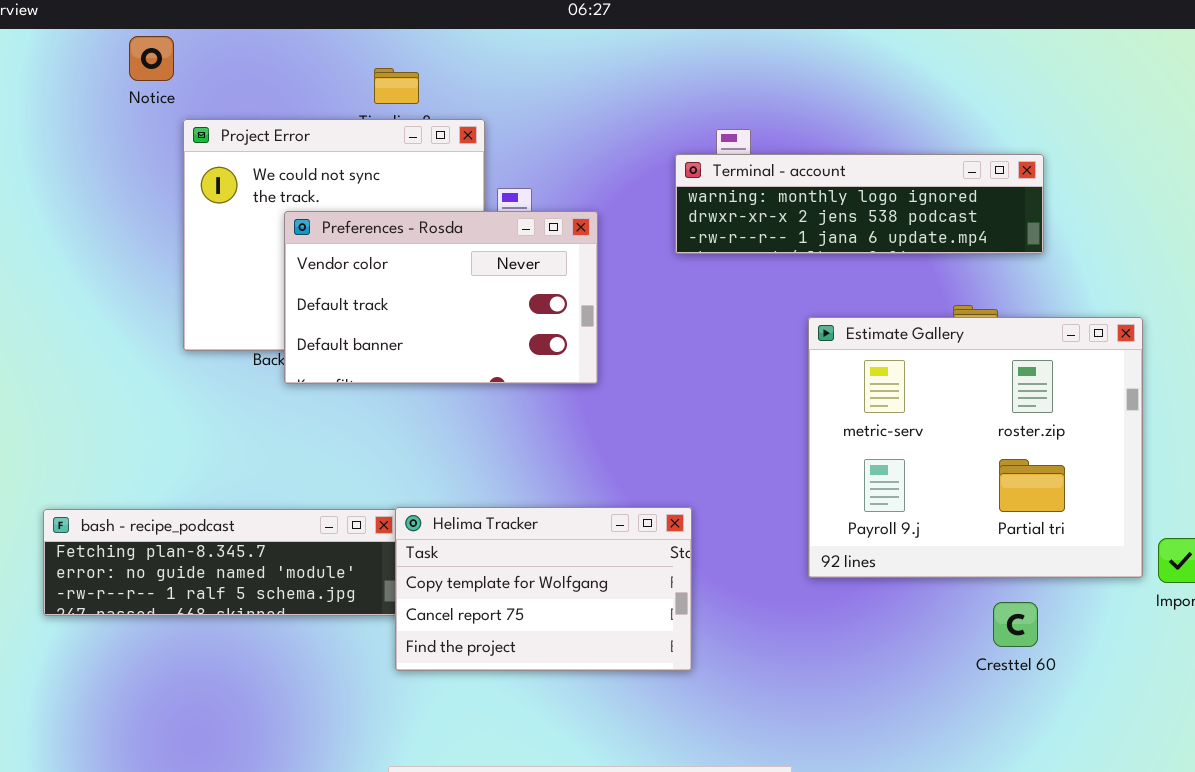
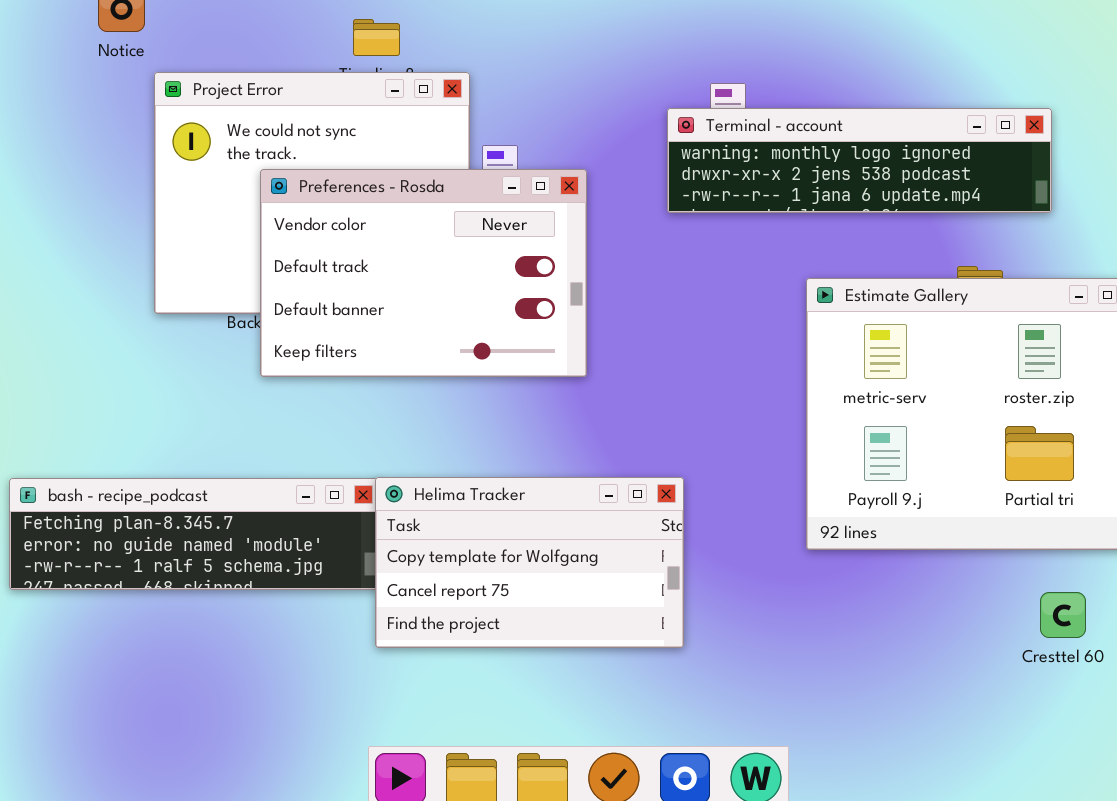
Preferences - Rosda: [284,211,598,384] -> [260,169,587,377], resized
Cresttel 60: [993,602,1038,647] -> [1040,592,1086,638], moved

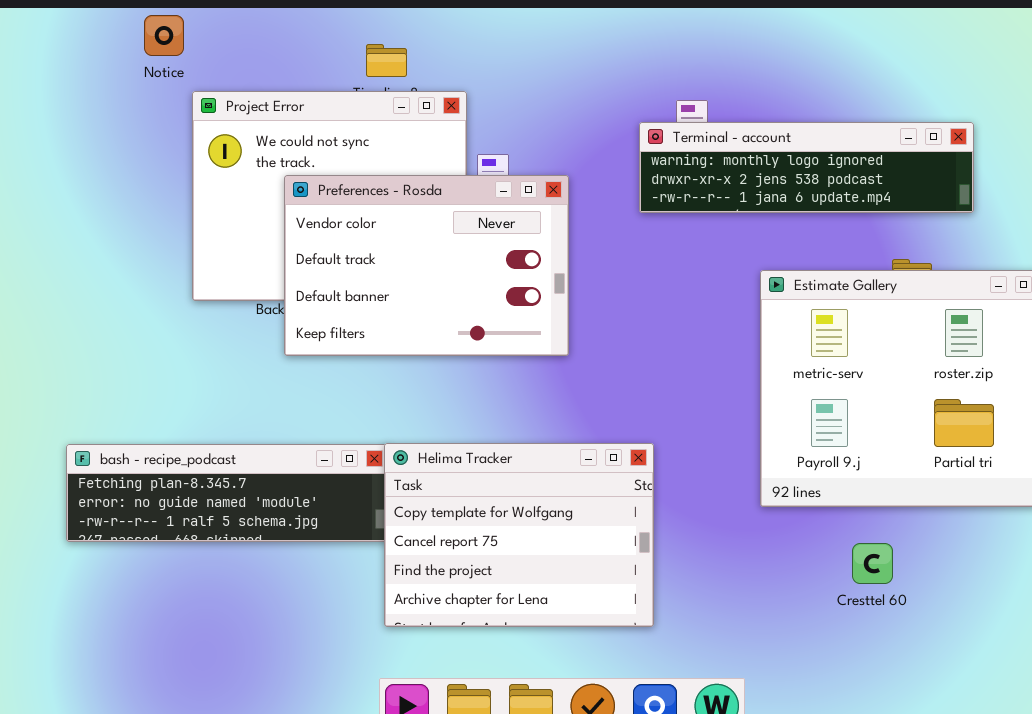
Helima Tracker: [375,477,684,648] -> [384,443,654,627], resized
Cresttel 60: [1040,592,1086,638] -> [852,543,893,584], moved

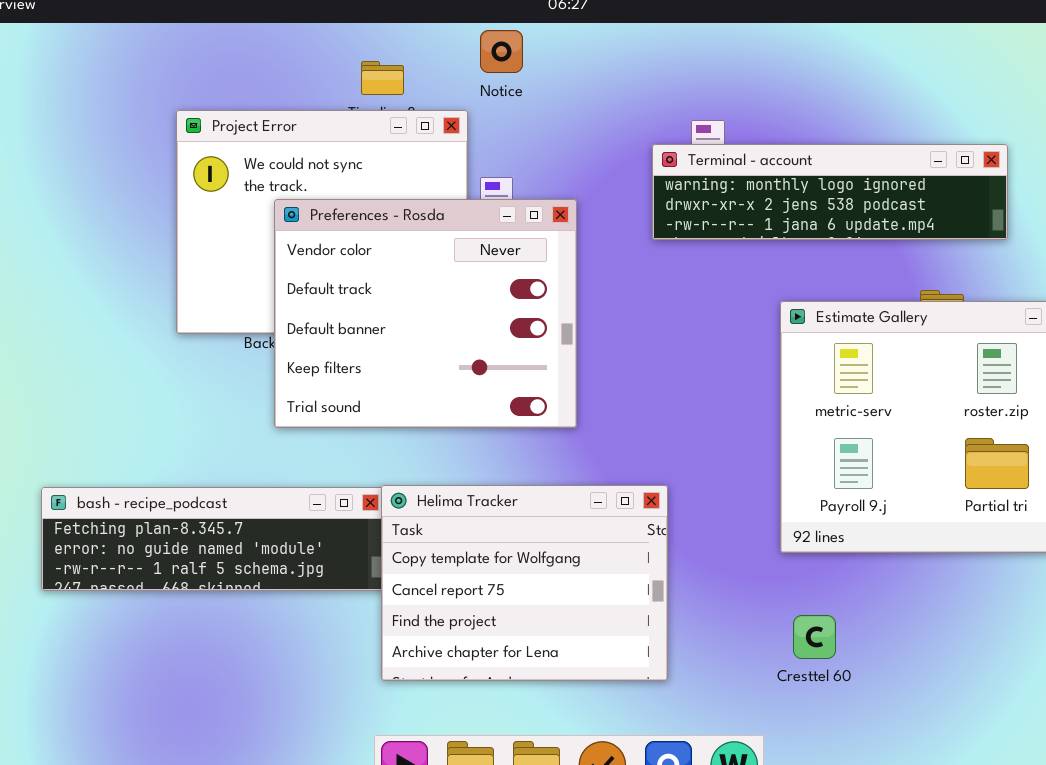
Notice: [144,15,184,56] -> [480,30,523,73], moved
Preferences - Rosda: [284,175,569,356] -> [274,199,577,428], resized
Cresttel 60: [852,543,893,584] -> [793,615,836,659], moved

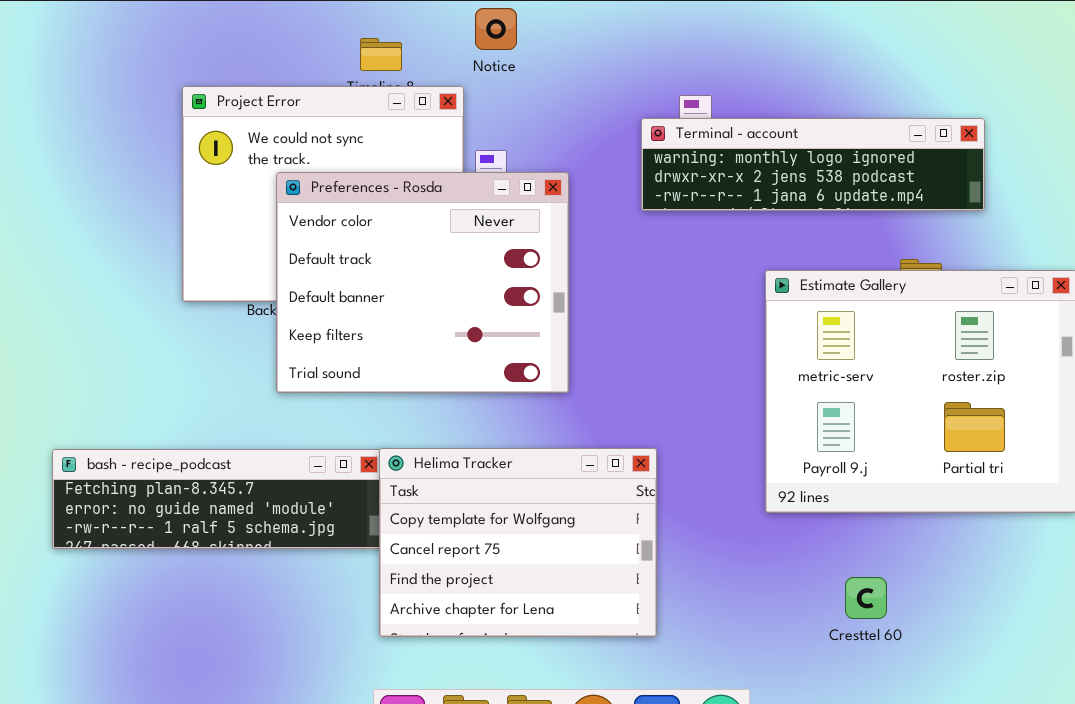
Cresttel 60: [793,615,836,659] -> [845,577,887,619], moved

